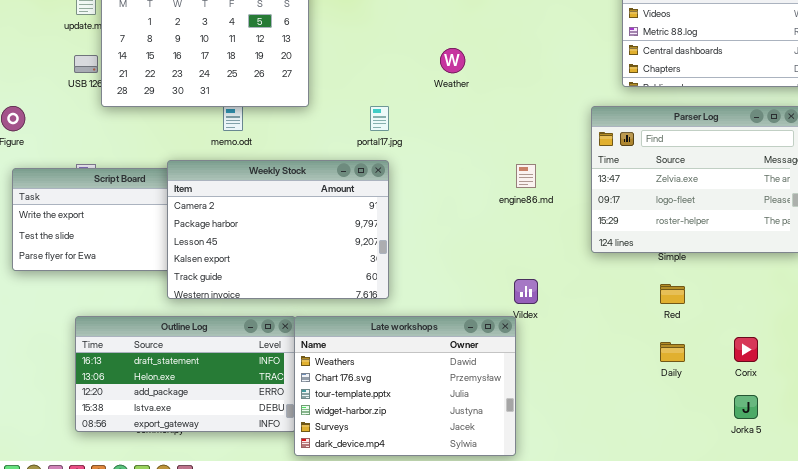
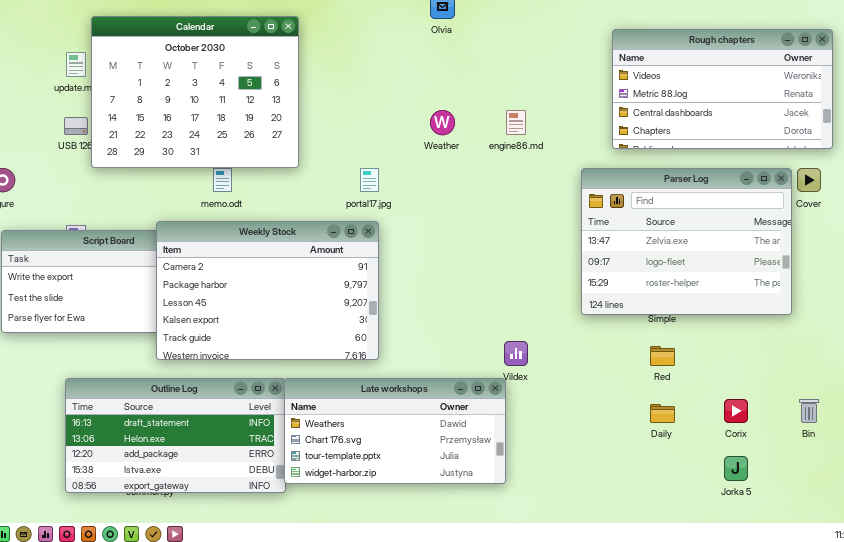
engine86.md: [516,164,536,188] -> [506,110,526,135], moved
Late workshops: [294,316,516,456] -> [284,378,506,484], resized

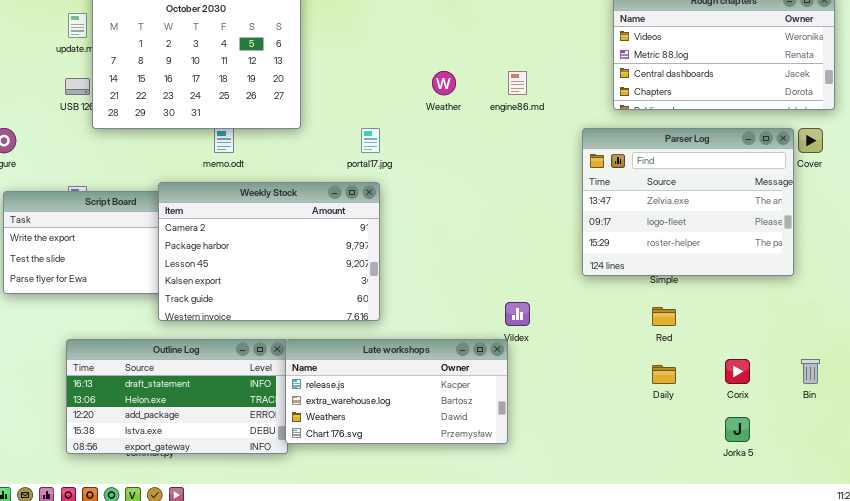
Late workshops: [284,378,506,484] -> [285,339,508,444], scrolled up 2 rows

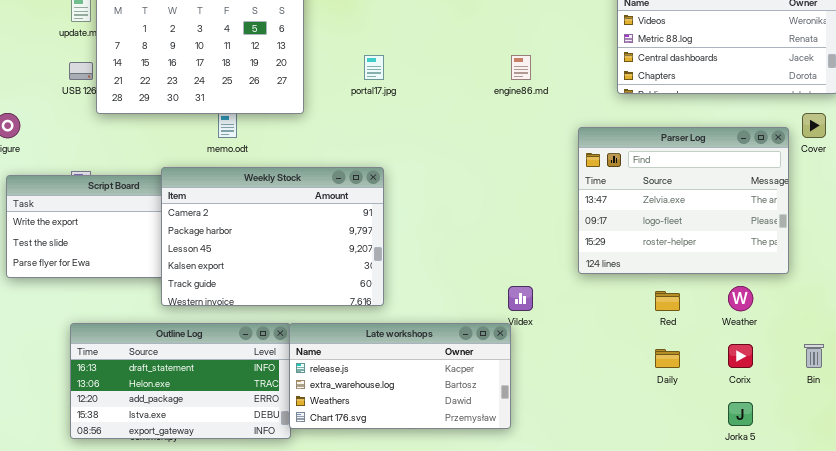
Weather: [432,71,456,95] -> [728,286,753,311], moved
portal17.jpg: [361,128,380,153] -> [364,55,384,80], moved
Parser Log: [582,128,794,276] -> [578,127,789,274], moved

